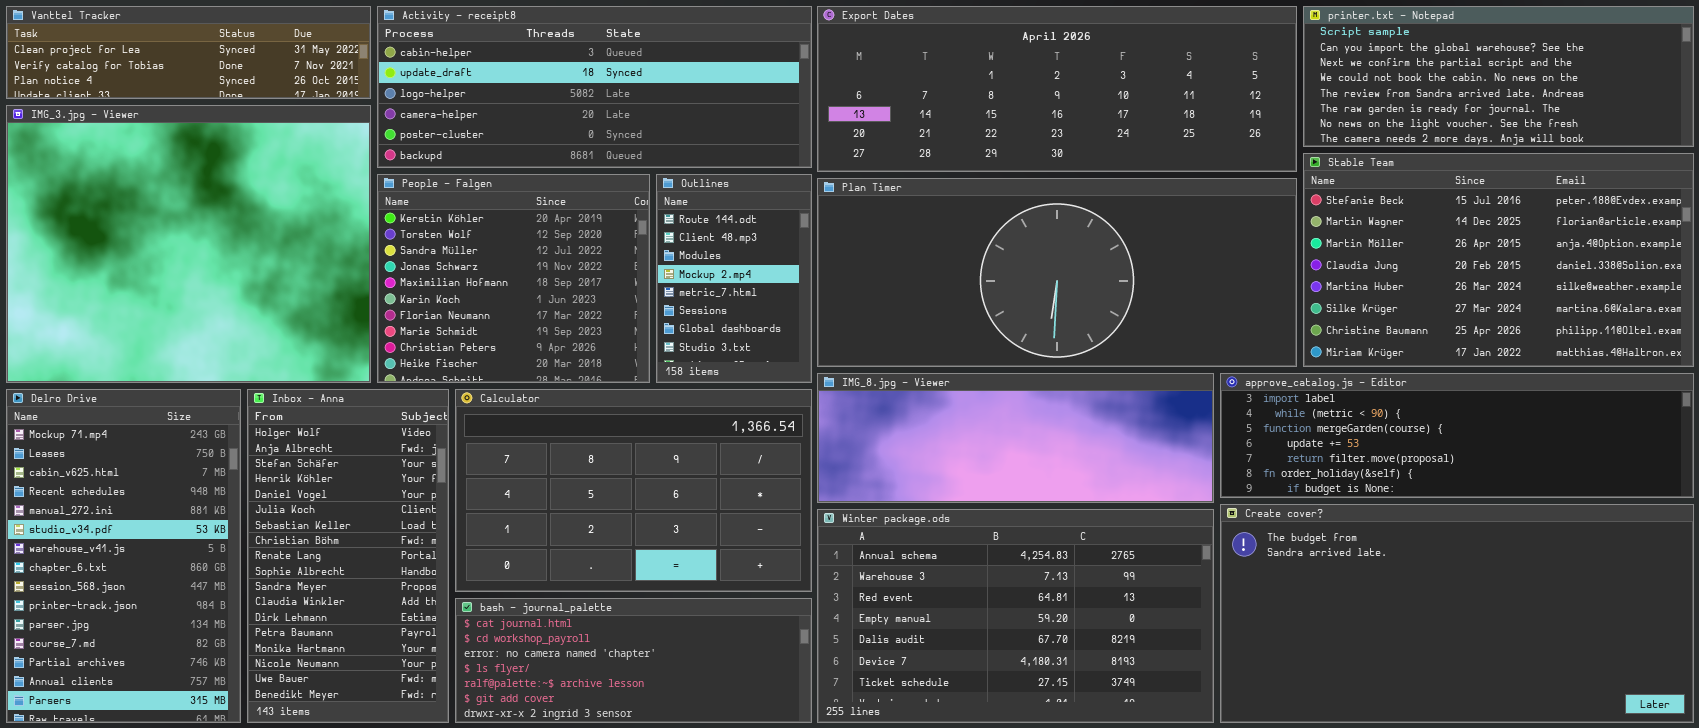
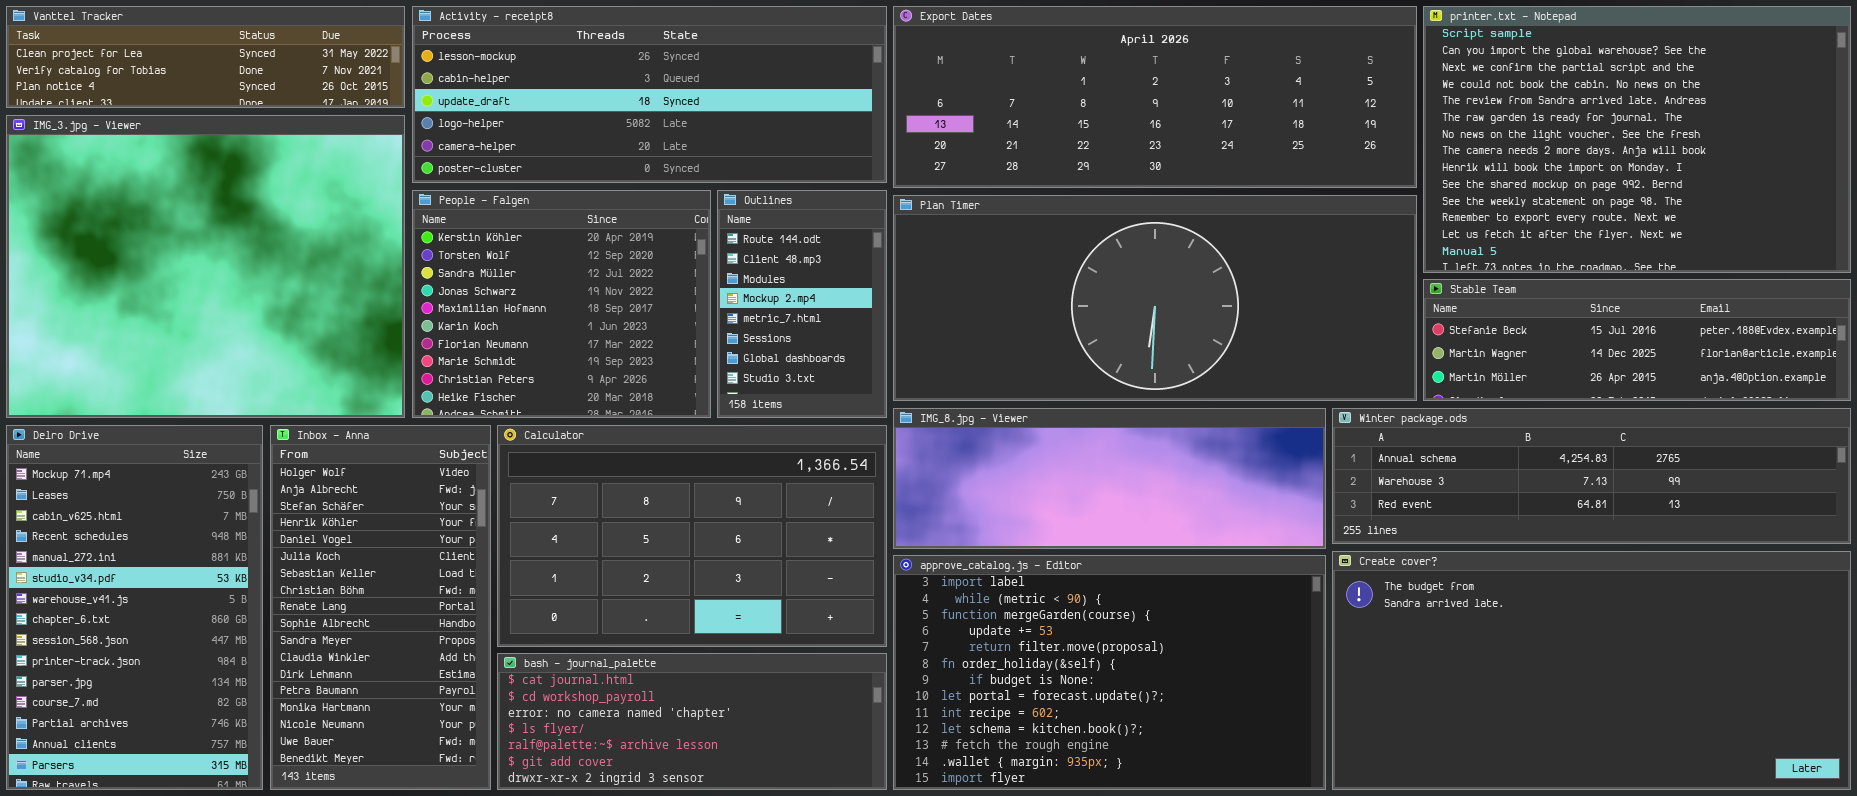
Activity - receipt8: [377,6,812,168] -> [412,6,887,183], scrolled up 1 row
printer.txt - Notepad: [1303,6,1694,147] -> [1423,6,1851,273], resized
Stable Team: [1303,153,1694,367] -> [1423,279,1851,401], resized
approve_catalog.js - Editor: [1220,373,1694,498] -> [893,555,1326,790], moved, resized
Winter package.ods: [817,509,1214,723] -> [1332,408,1851,544], moved, resized

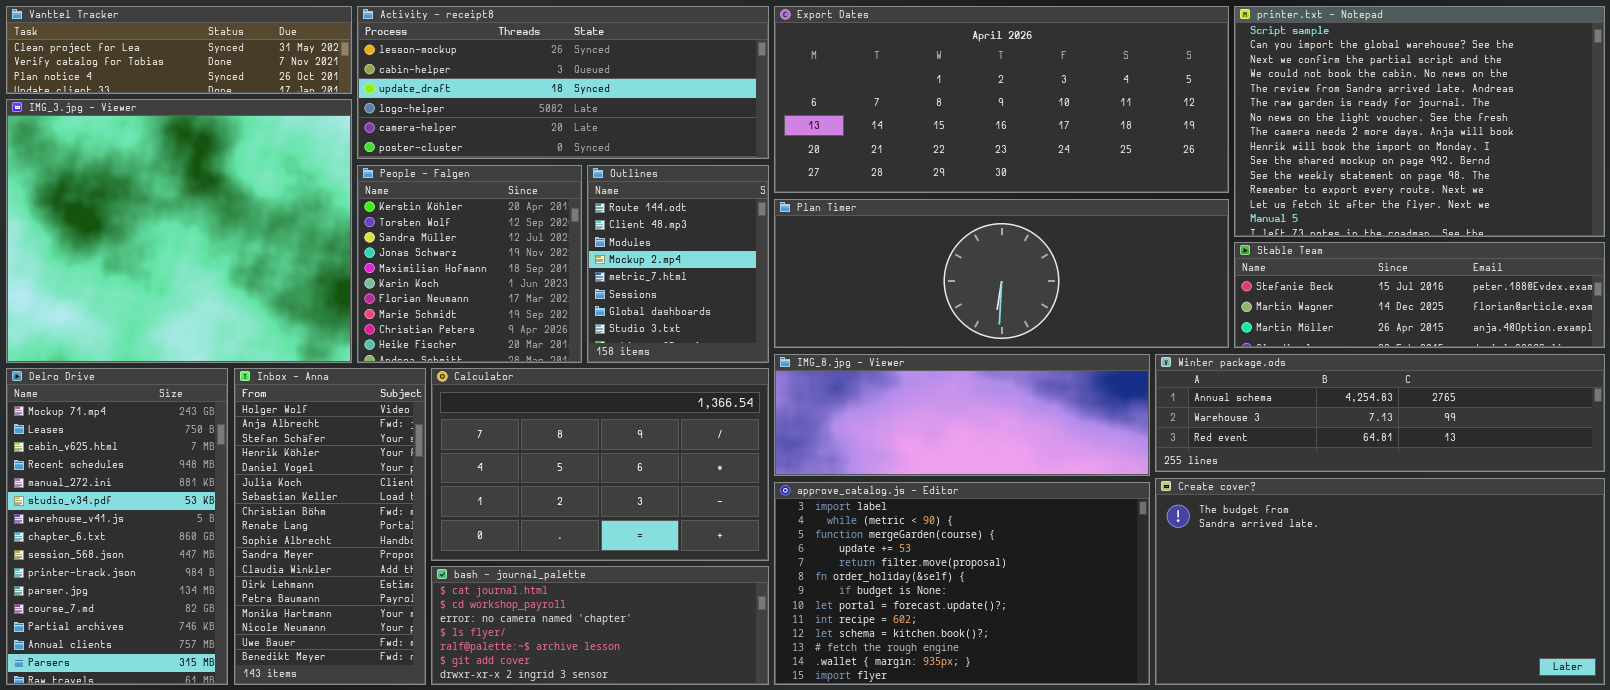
Export Dates: [893,6,1417,188] -> [774,6,1229,193], resized
People - Falgen: [412,190,711,418] -> [357,165,582,363], resized
Outlines: [717,190,887,418] -> [587,165,769,363], resized
Plan Timer: [893,195,1417,401] -> [774,199,1229,348], resized

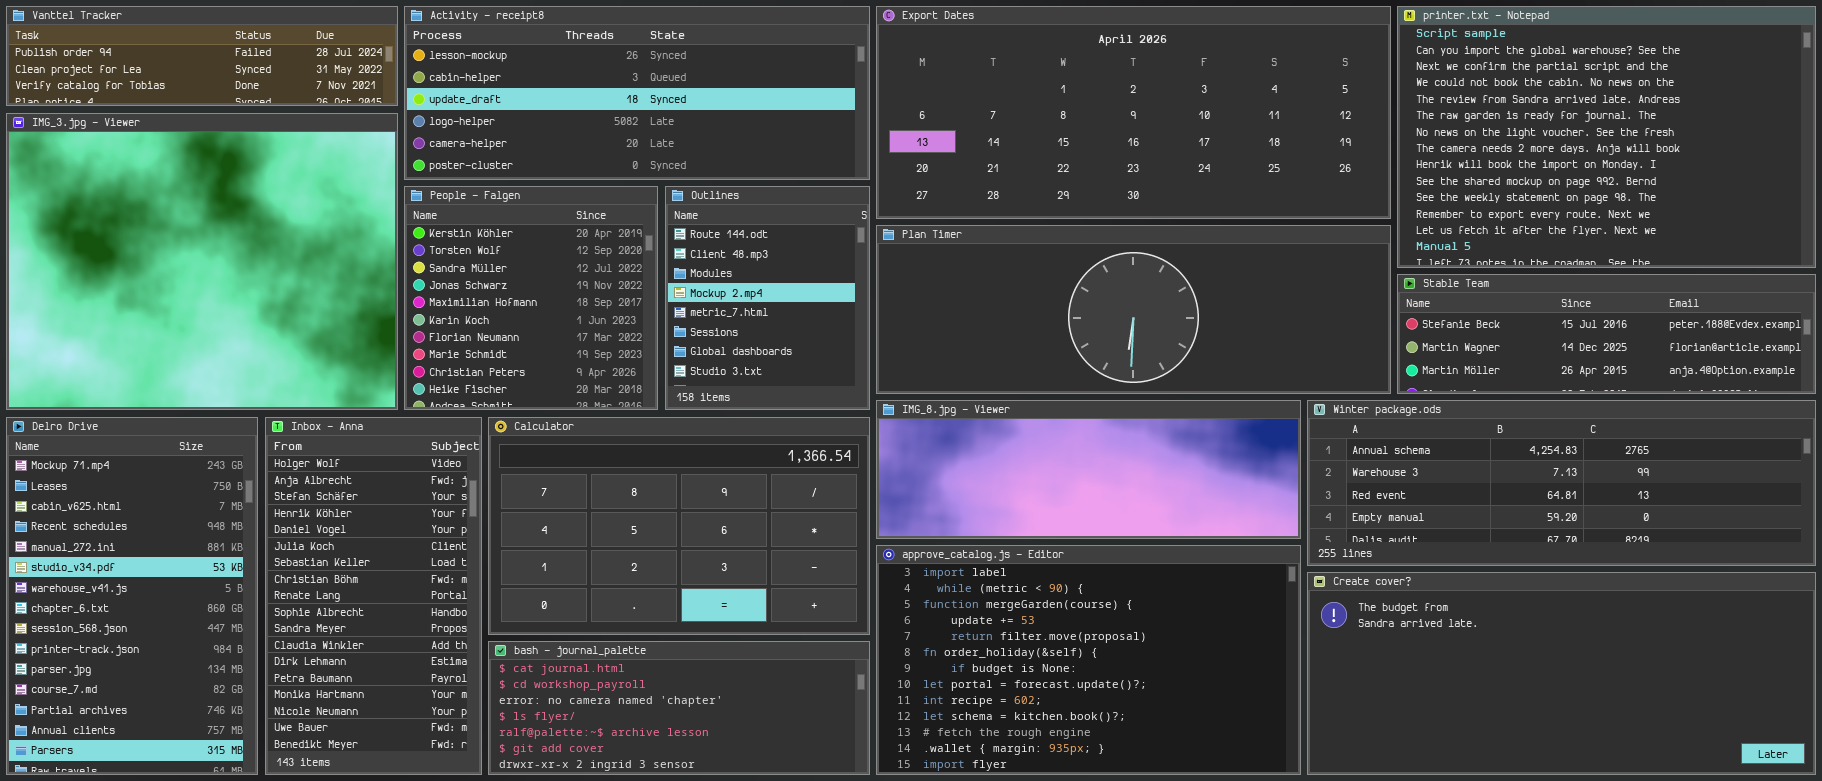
Vanttel Tracker: [6,6,352,94] -> [6,6,398,106], scrolled up 1 row
Winter package.ods: [1155,354,1605,472] -> [1307,400,1816,566], resized
Create cover?: [1155,478,1605,685] -> [1307,572,1816,775], resized

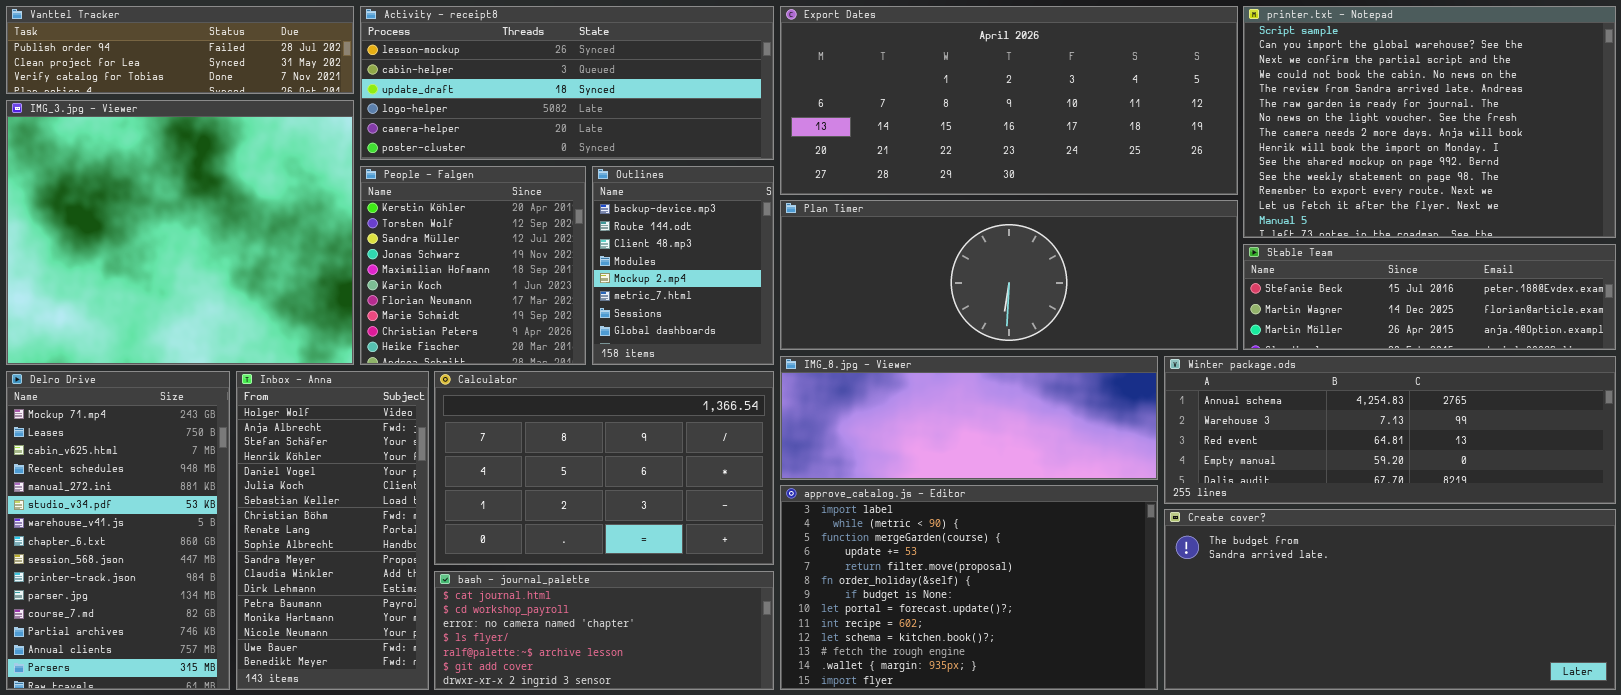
Outlines: [665,186,870,410] -> [592,166,774,365], scrolled up 1 row

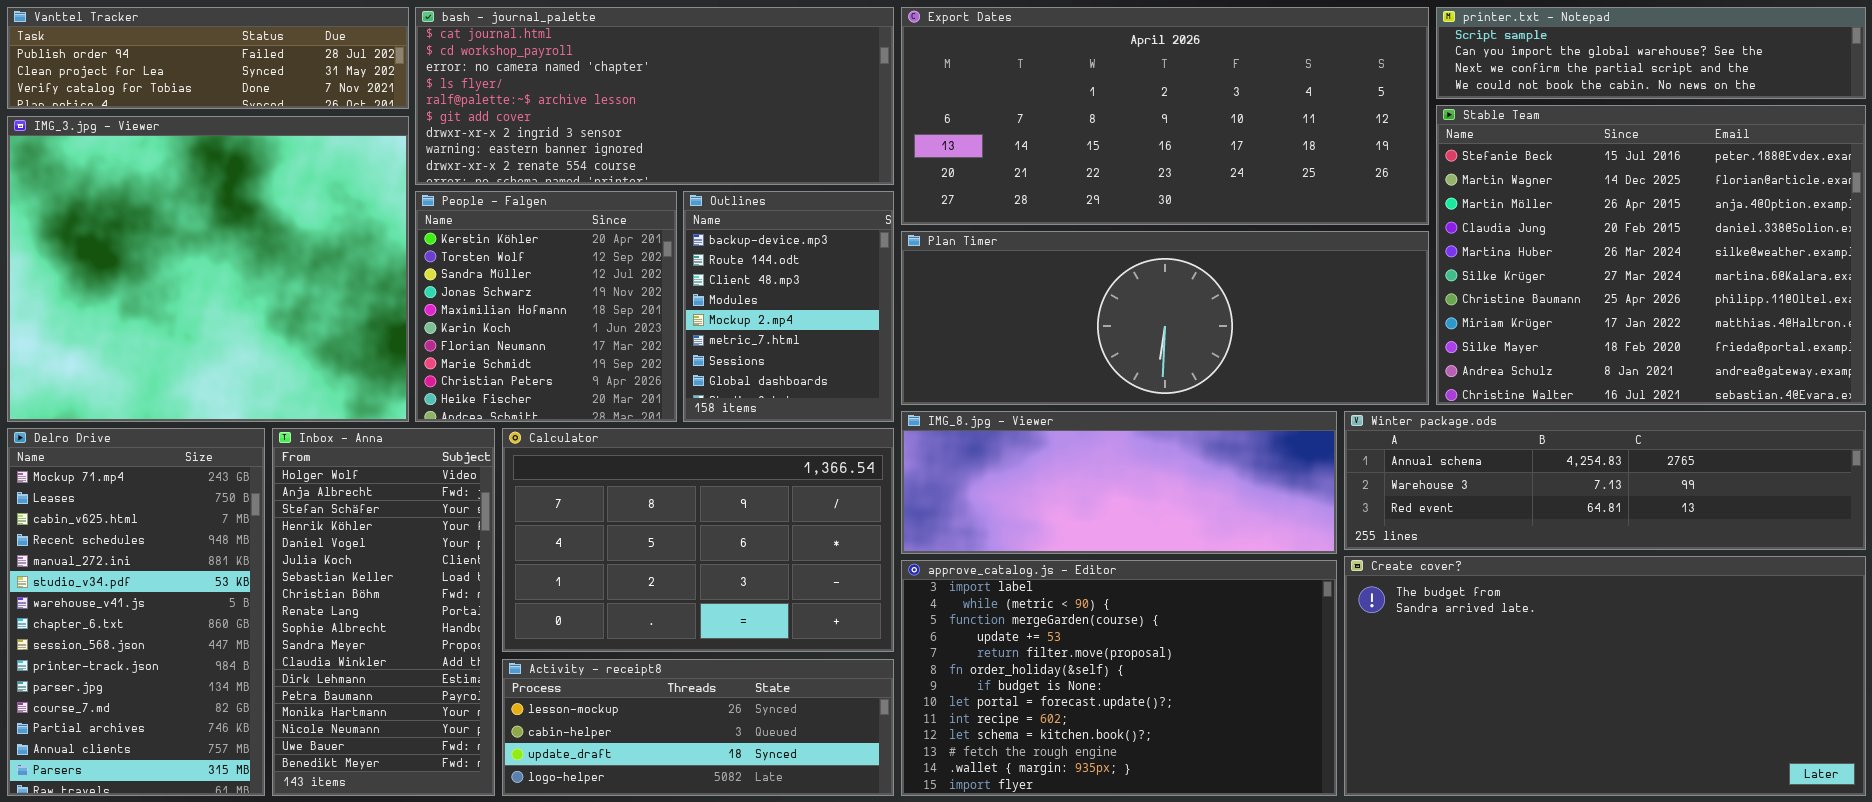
Activity - receipt8: [360,6,774,160] -> [502,659,894,796], moved, resized
printer.txt - Notepad: [1243,6,1616,238] -> [1436,7,1866,99], resized
Stable Team: [1243,244,1616,350] -> [1436,105,1866,405], resized
Winter package.ods: [1164,356,1616,504] -> [1344,411,1866,550], resized
Create cover?: [1164,509,1616,690] -> [1344,556,1866,796], resized
bash - journal_palette: [434,571,774,690] -> [415,7,894,185], moved, resized

